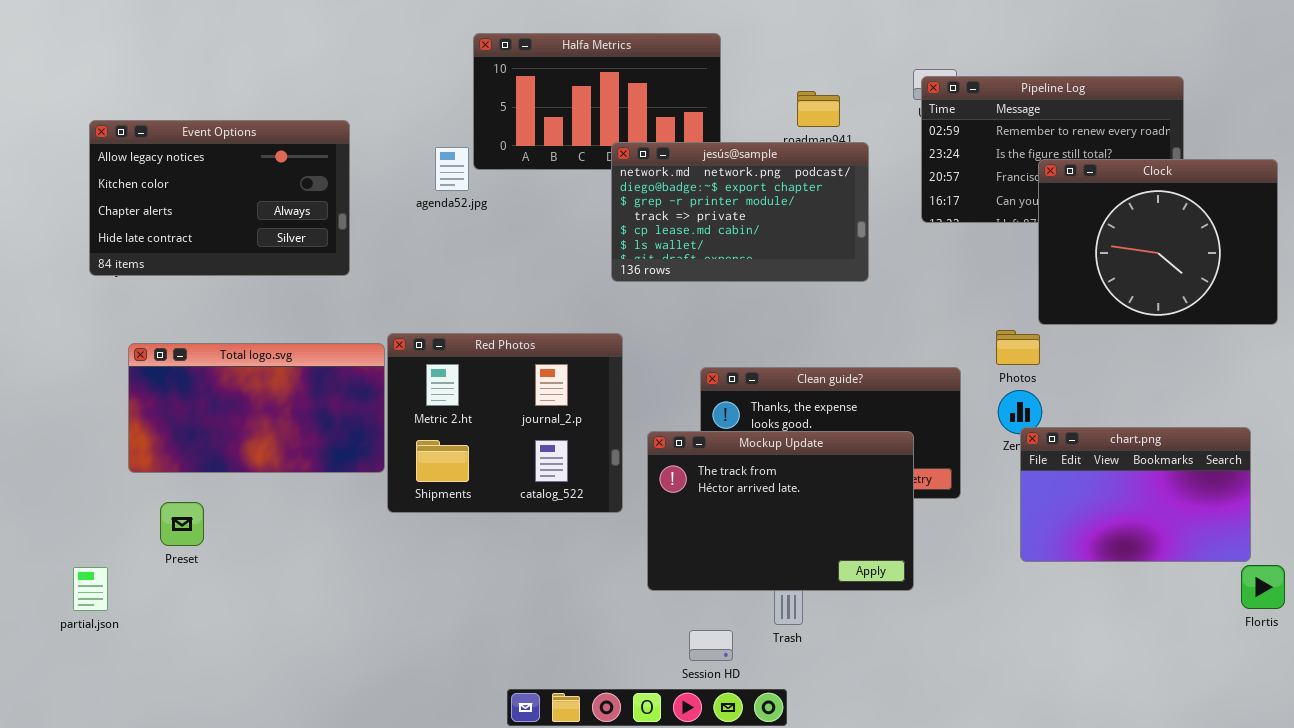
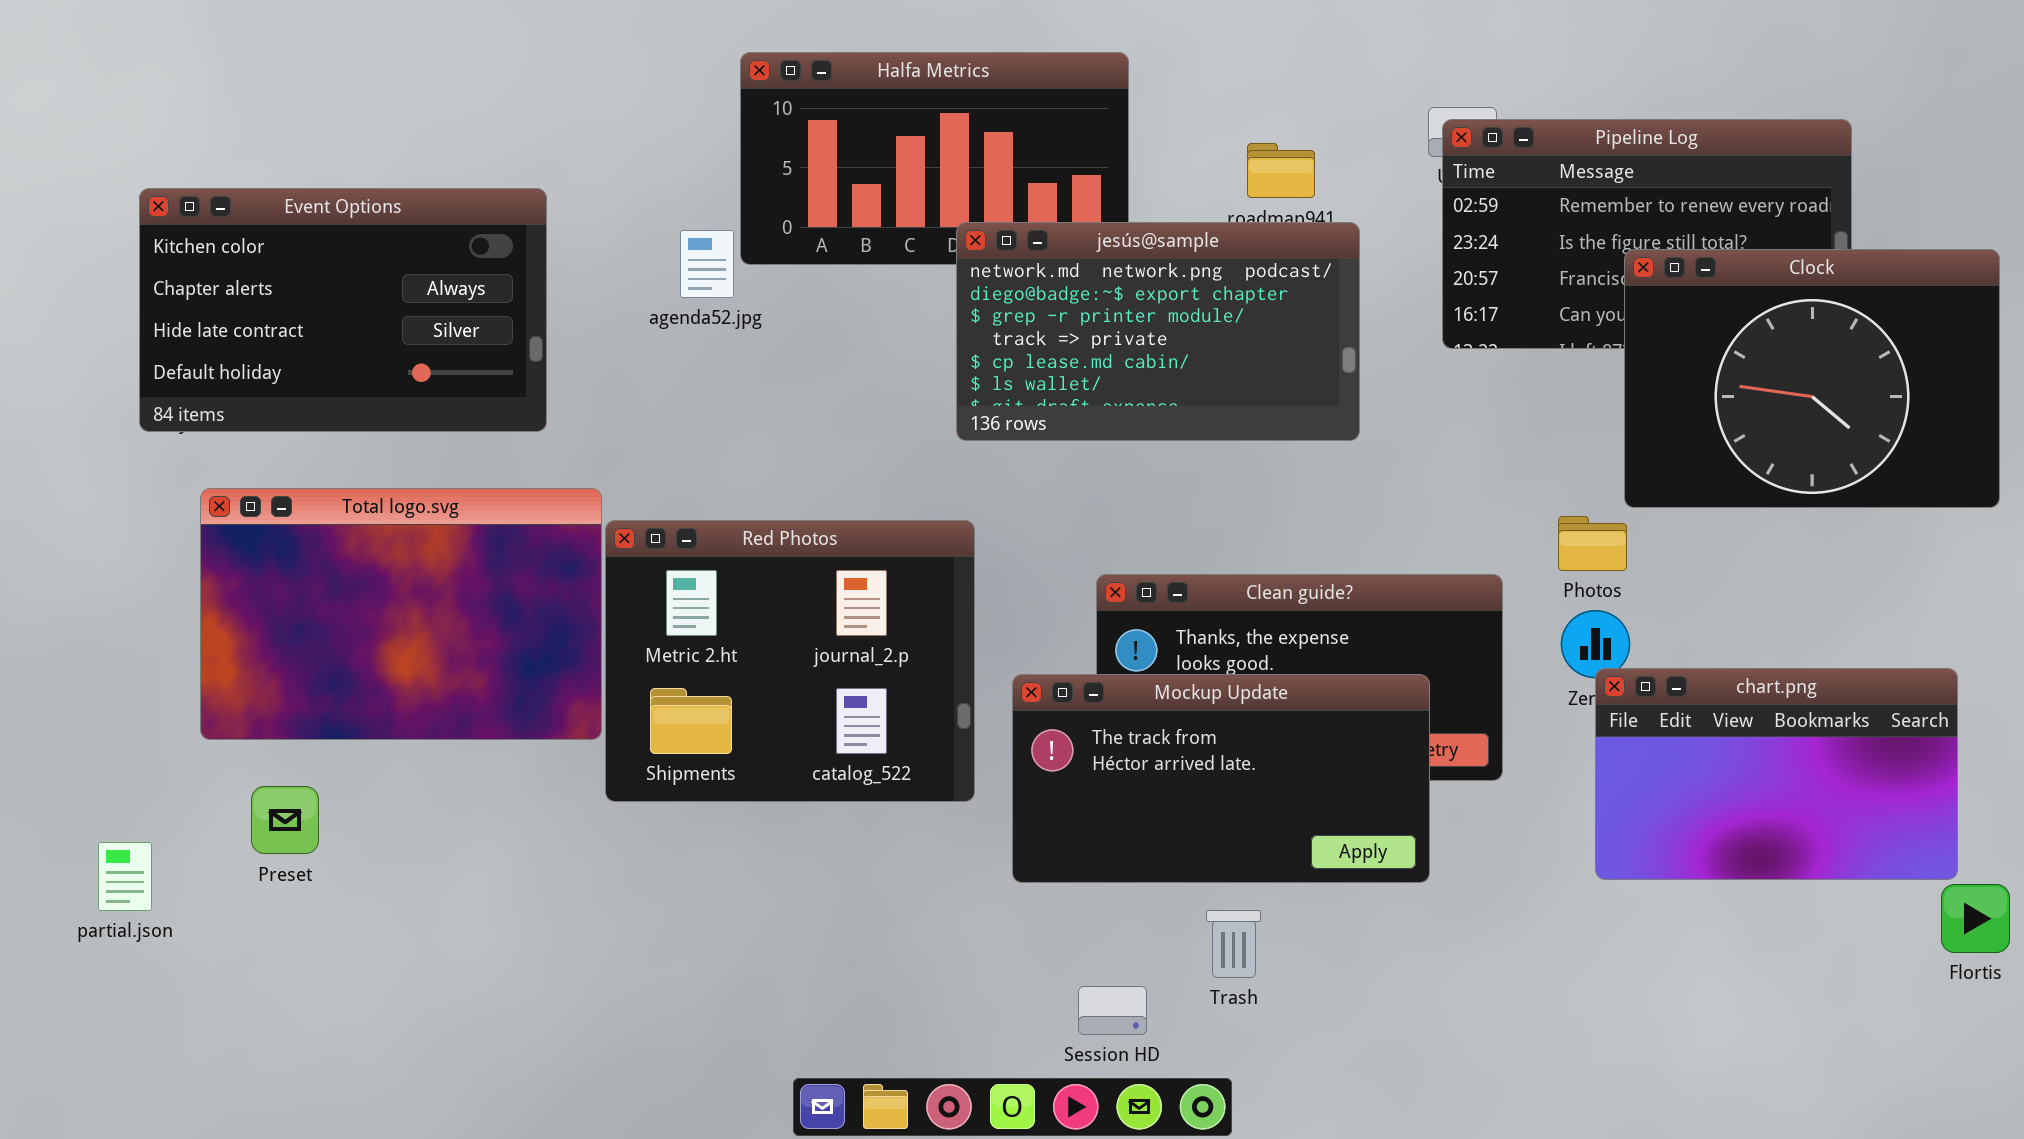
Event Options: [89,120,350,276] -> [139,188,547,432], scrolled down 1 row
Total logo.svg: [128,343,385,473] -> [200,488,602,740], resized
Mockup Update: [647,431,914,591] -> [1012,674,1430,883], resized
partial.json: [73,567,108,611] -> [98,842,152,911], moved

